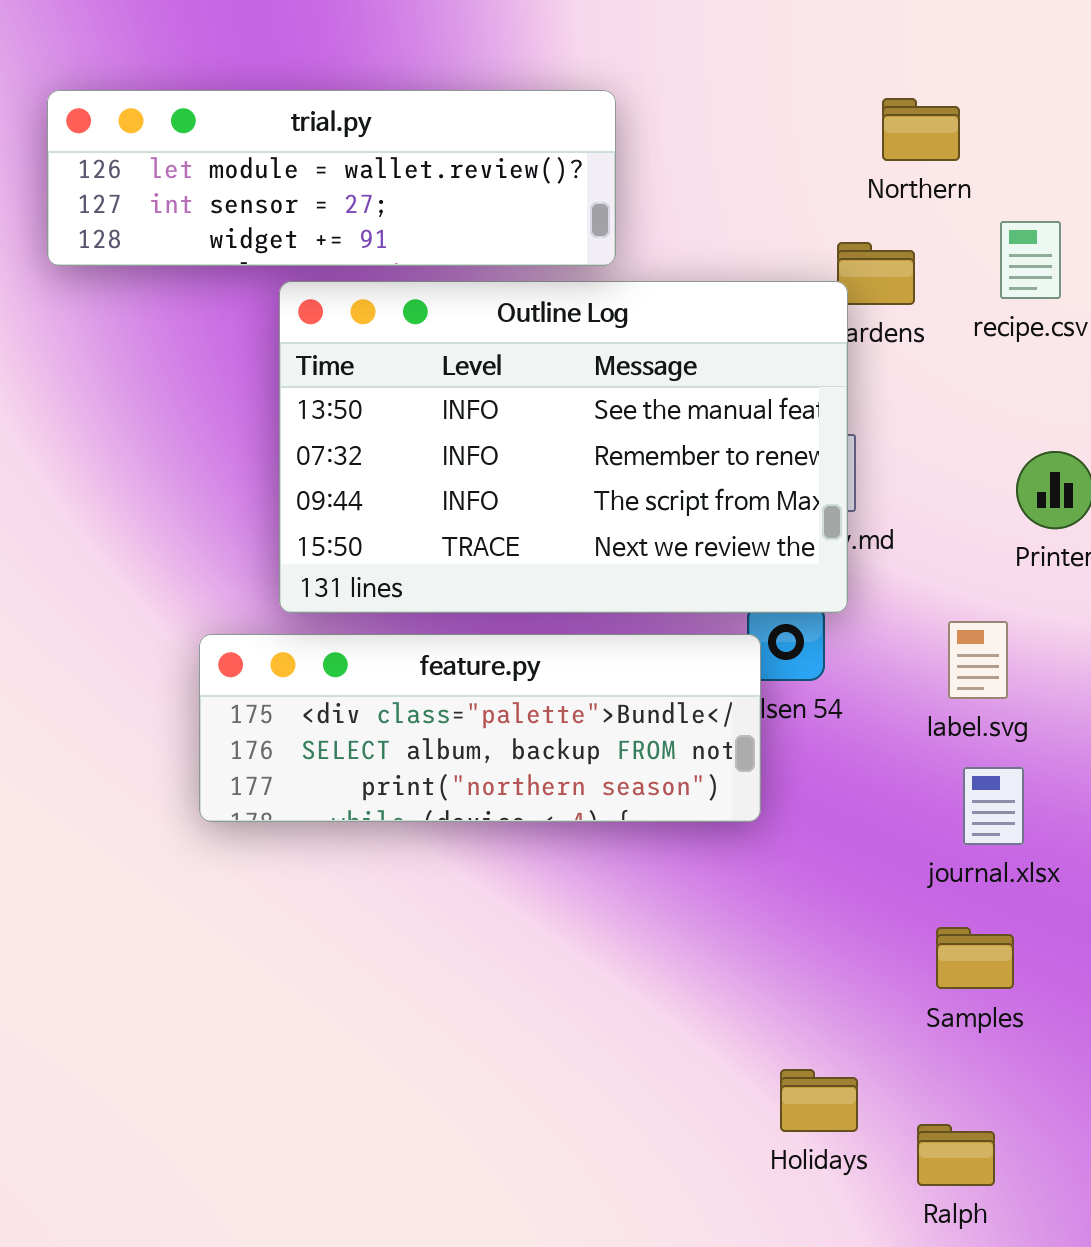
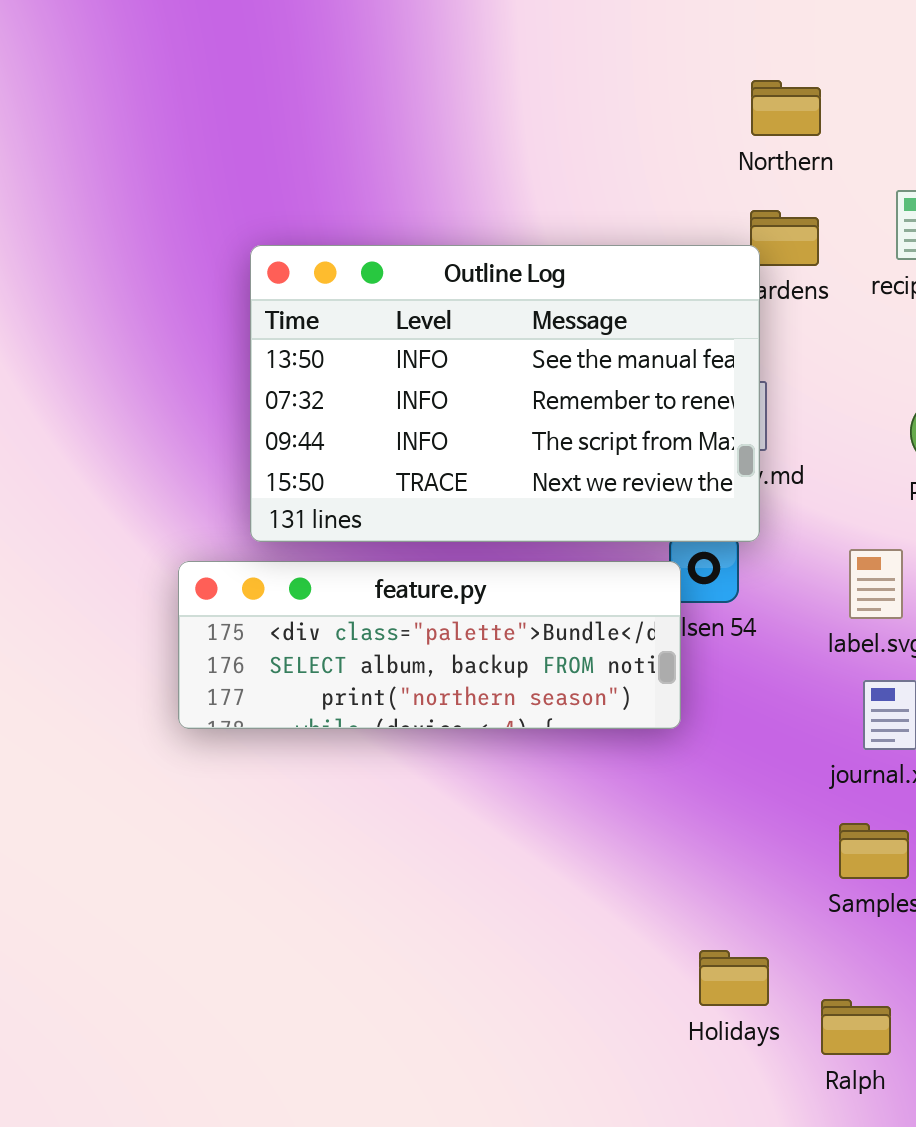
trial.py: [47,90,616,266] -> none, closed
Northern: [882,98,960,161] -> [751,80,821,136], moved

